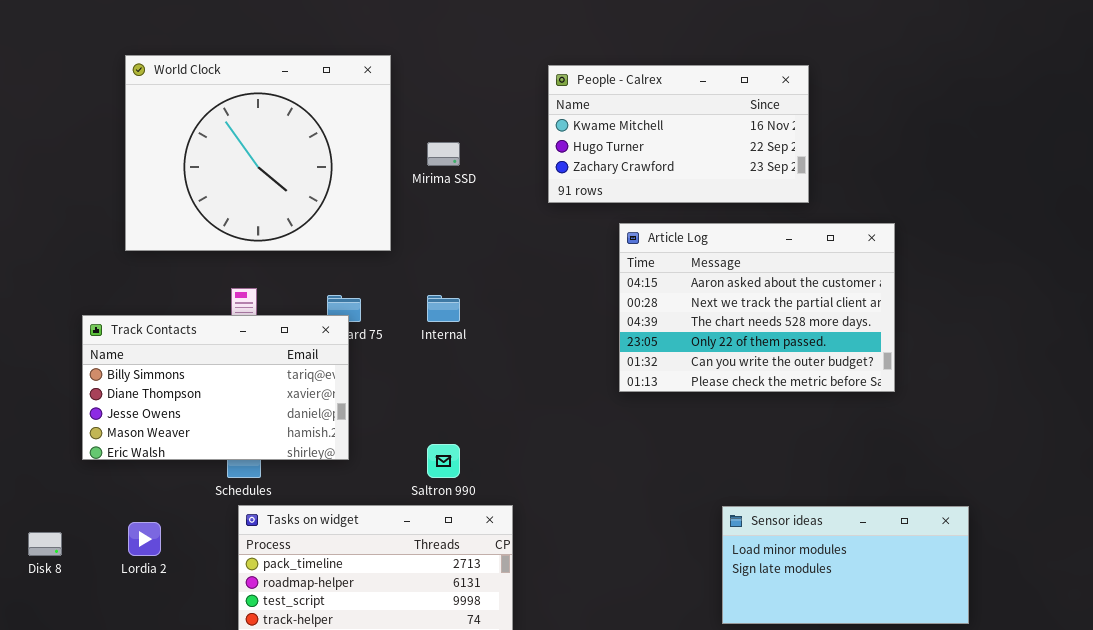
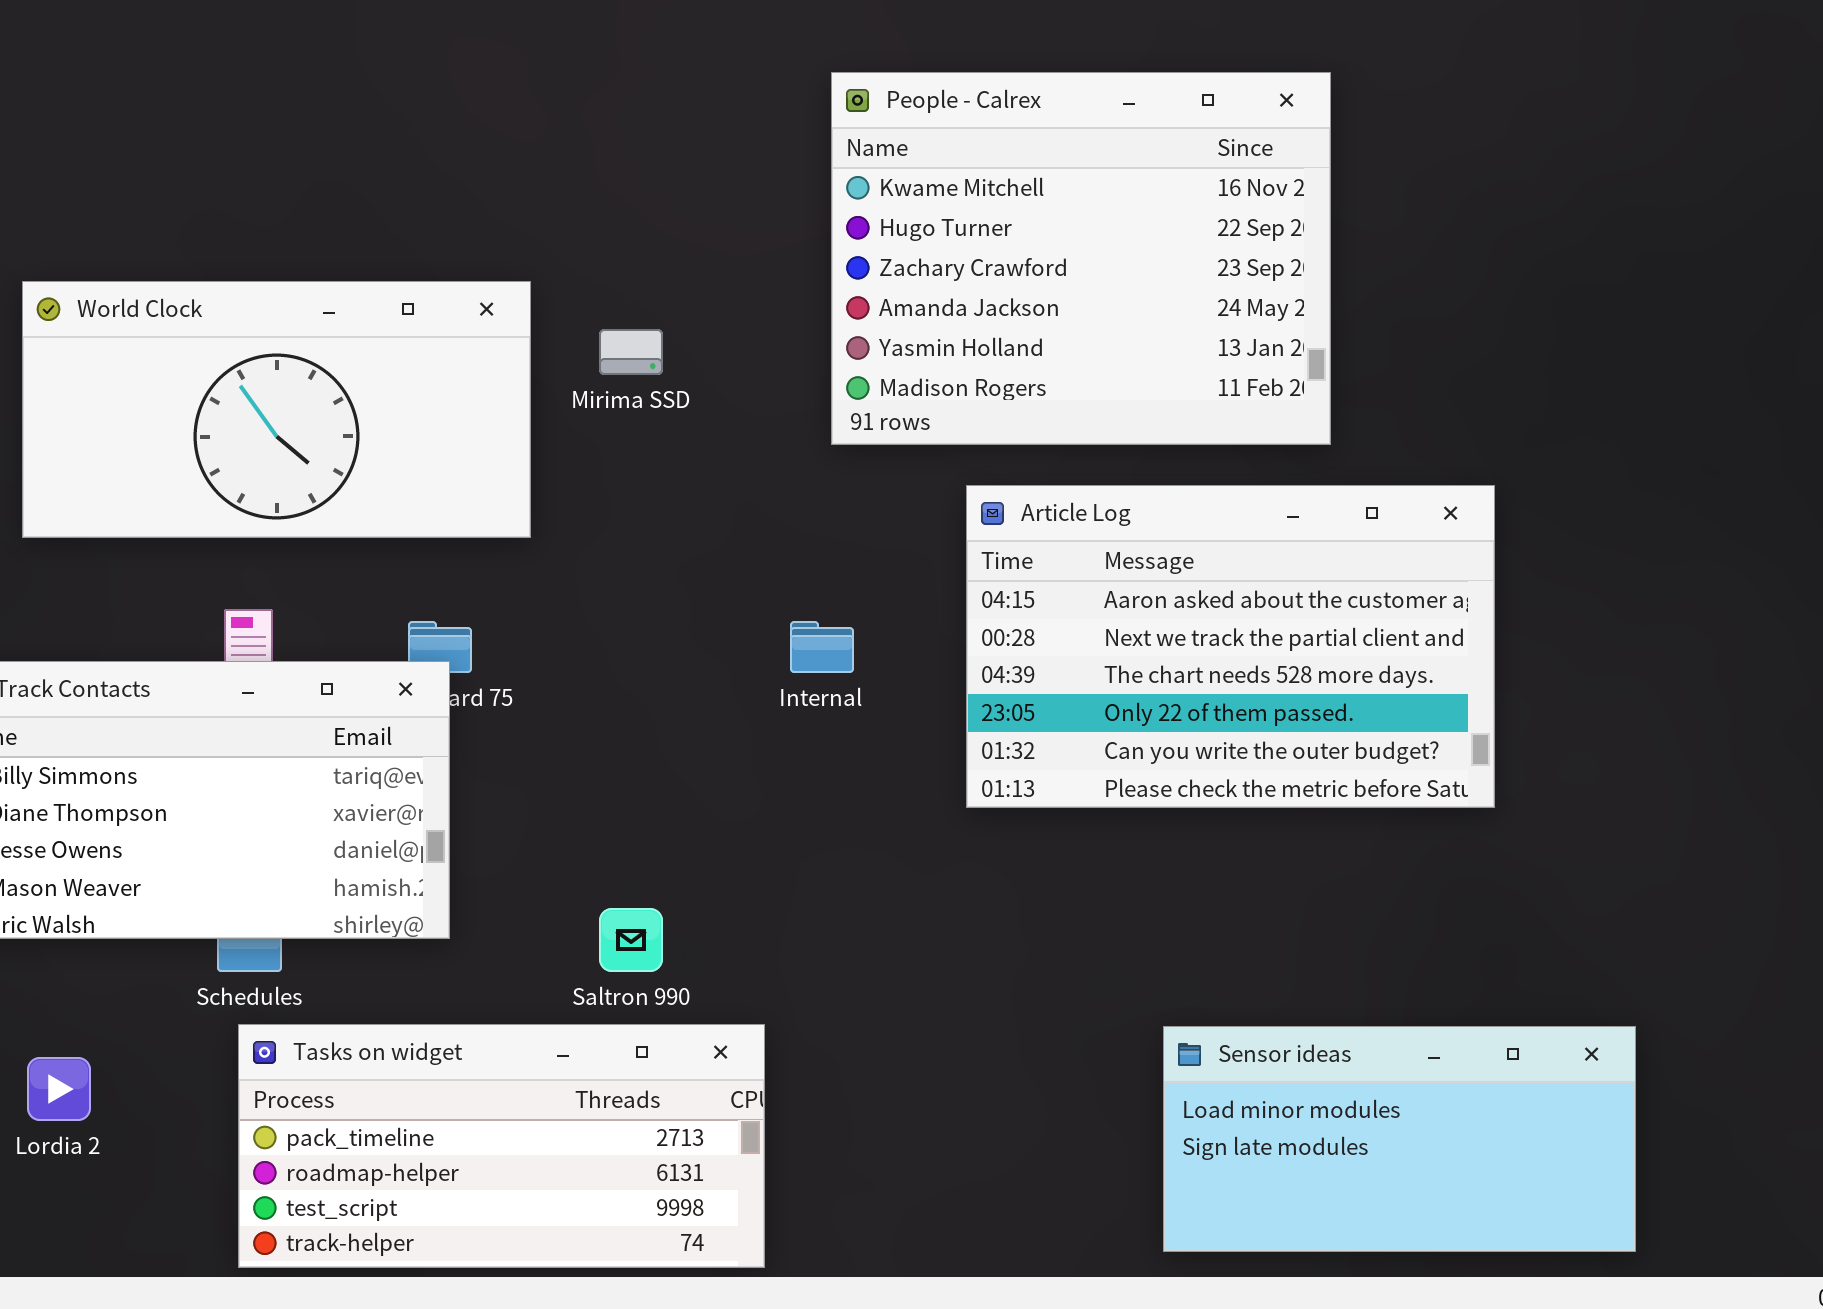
World Clock: [125,55,391,251] -> [22,281,531,538], resized
People - Calrex: [548,65,809,203] -> [831,72,1331,445], resized
Internal: [427,295,460,322] -> [790,621,854,673], moved

